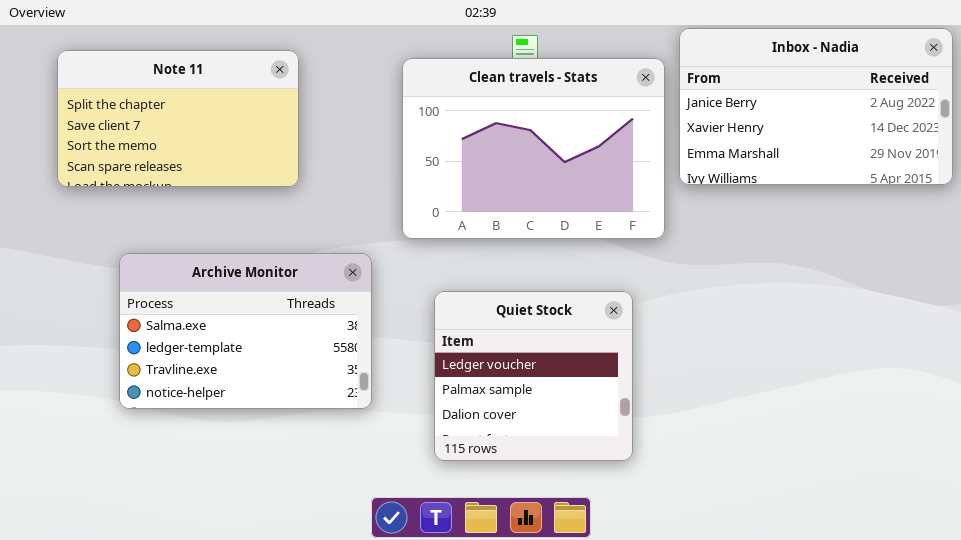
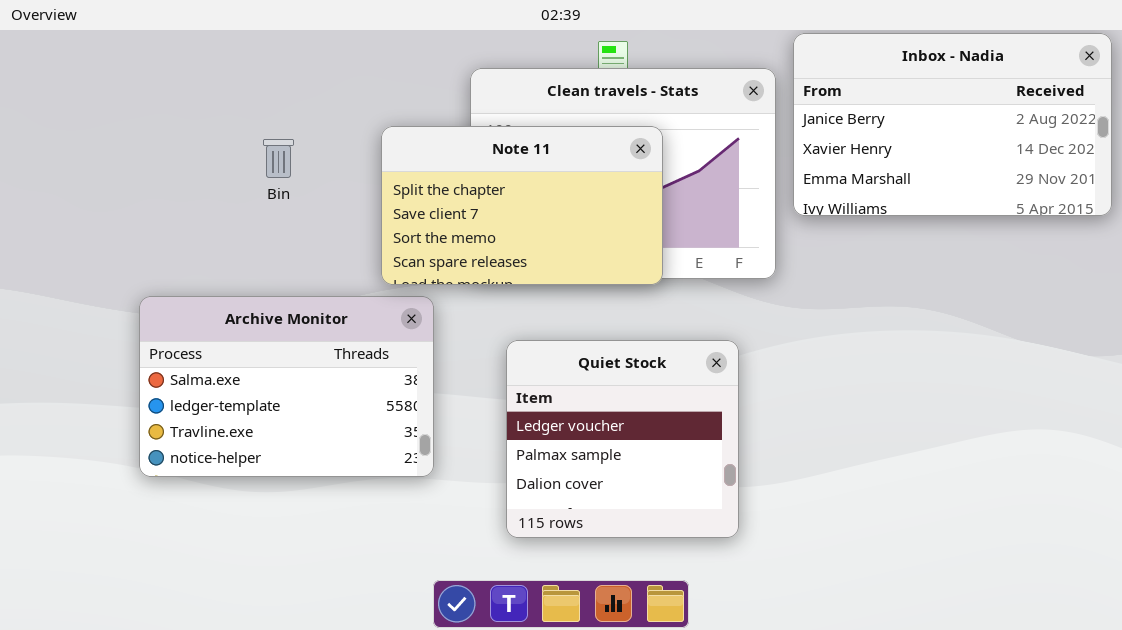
Note 11: [57,50,299,187] -> [381,126,663,285], moved

